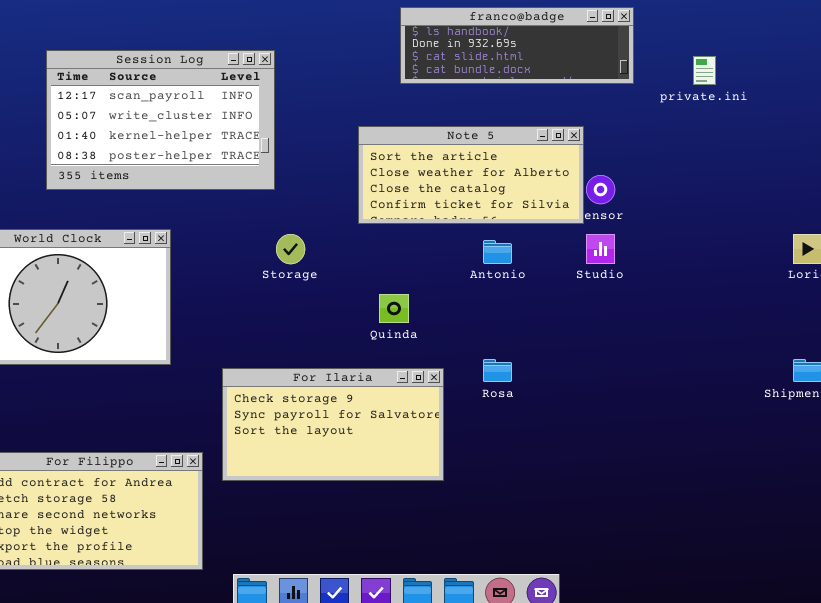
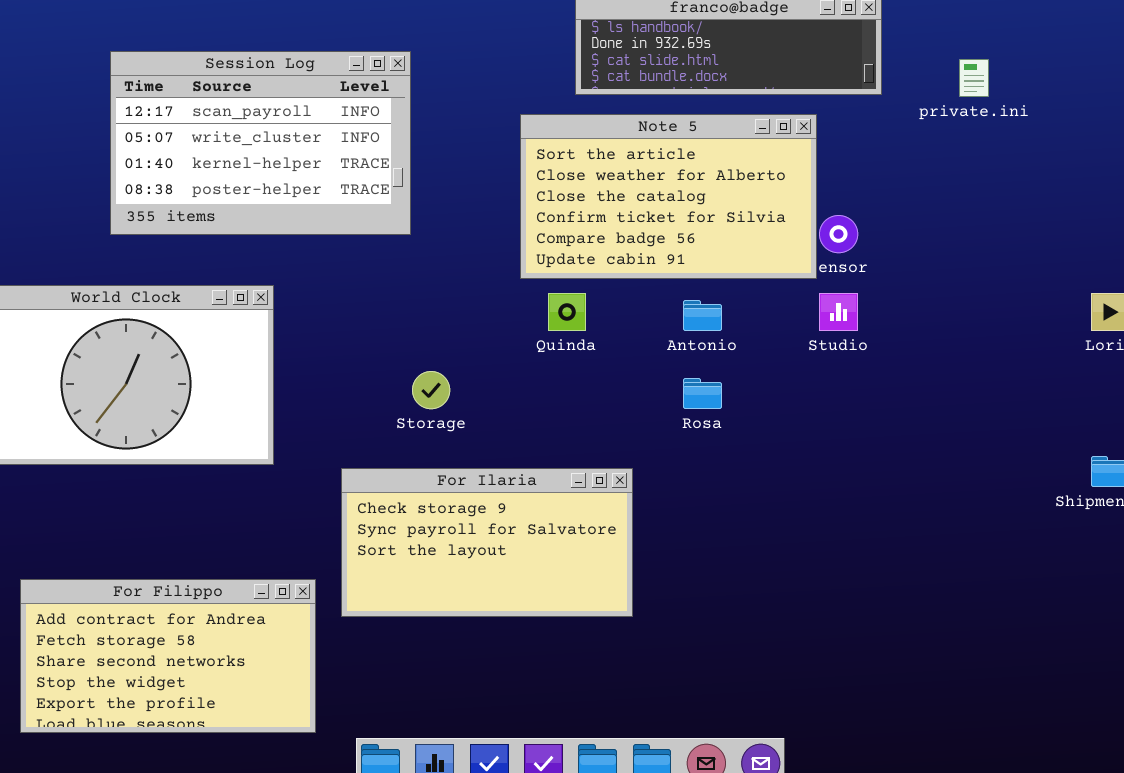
Note 5: [358,126,584,224] -> [520,114,817,279], resized
Storage: [276,234,305,264] -> [412,371,450,409], moved
Quinda: [379,294,409,323] -> [548,293,586,331], moved
Rosa: [483,359,512,382] -> [683,378,722,409], moved

